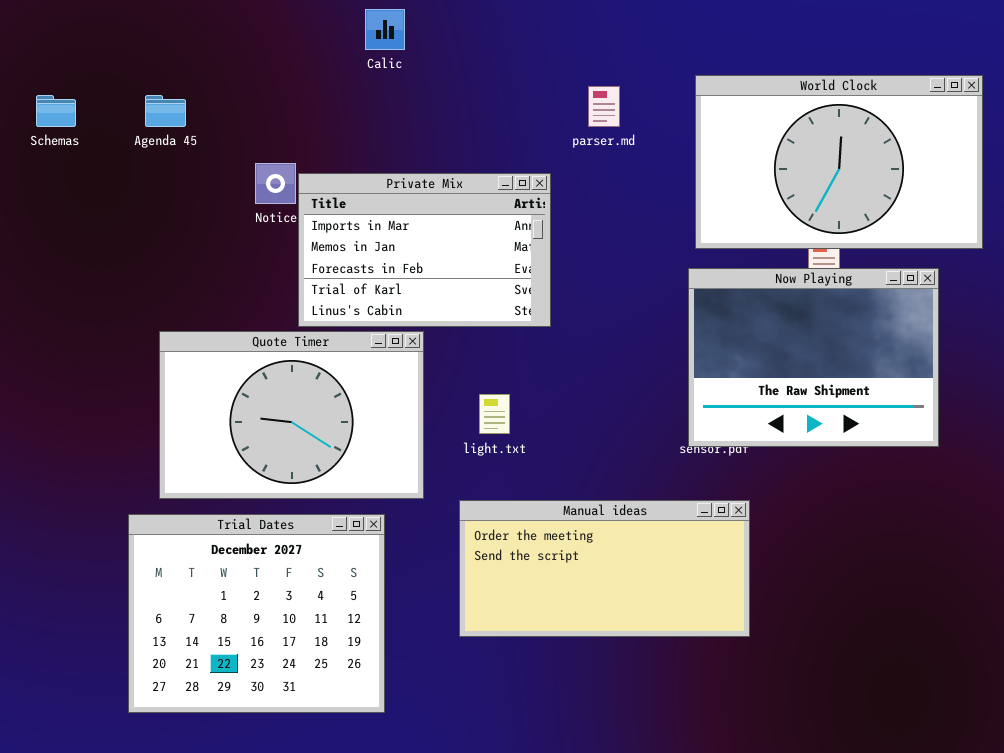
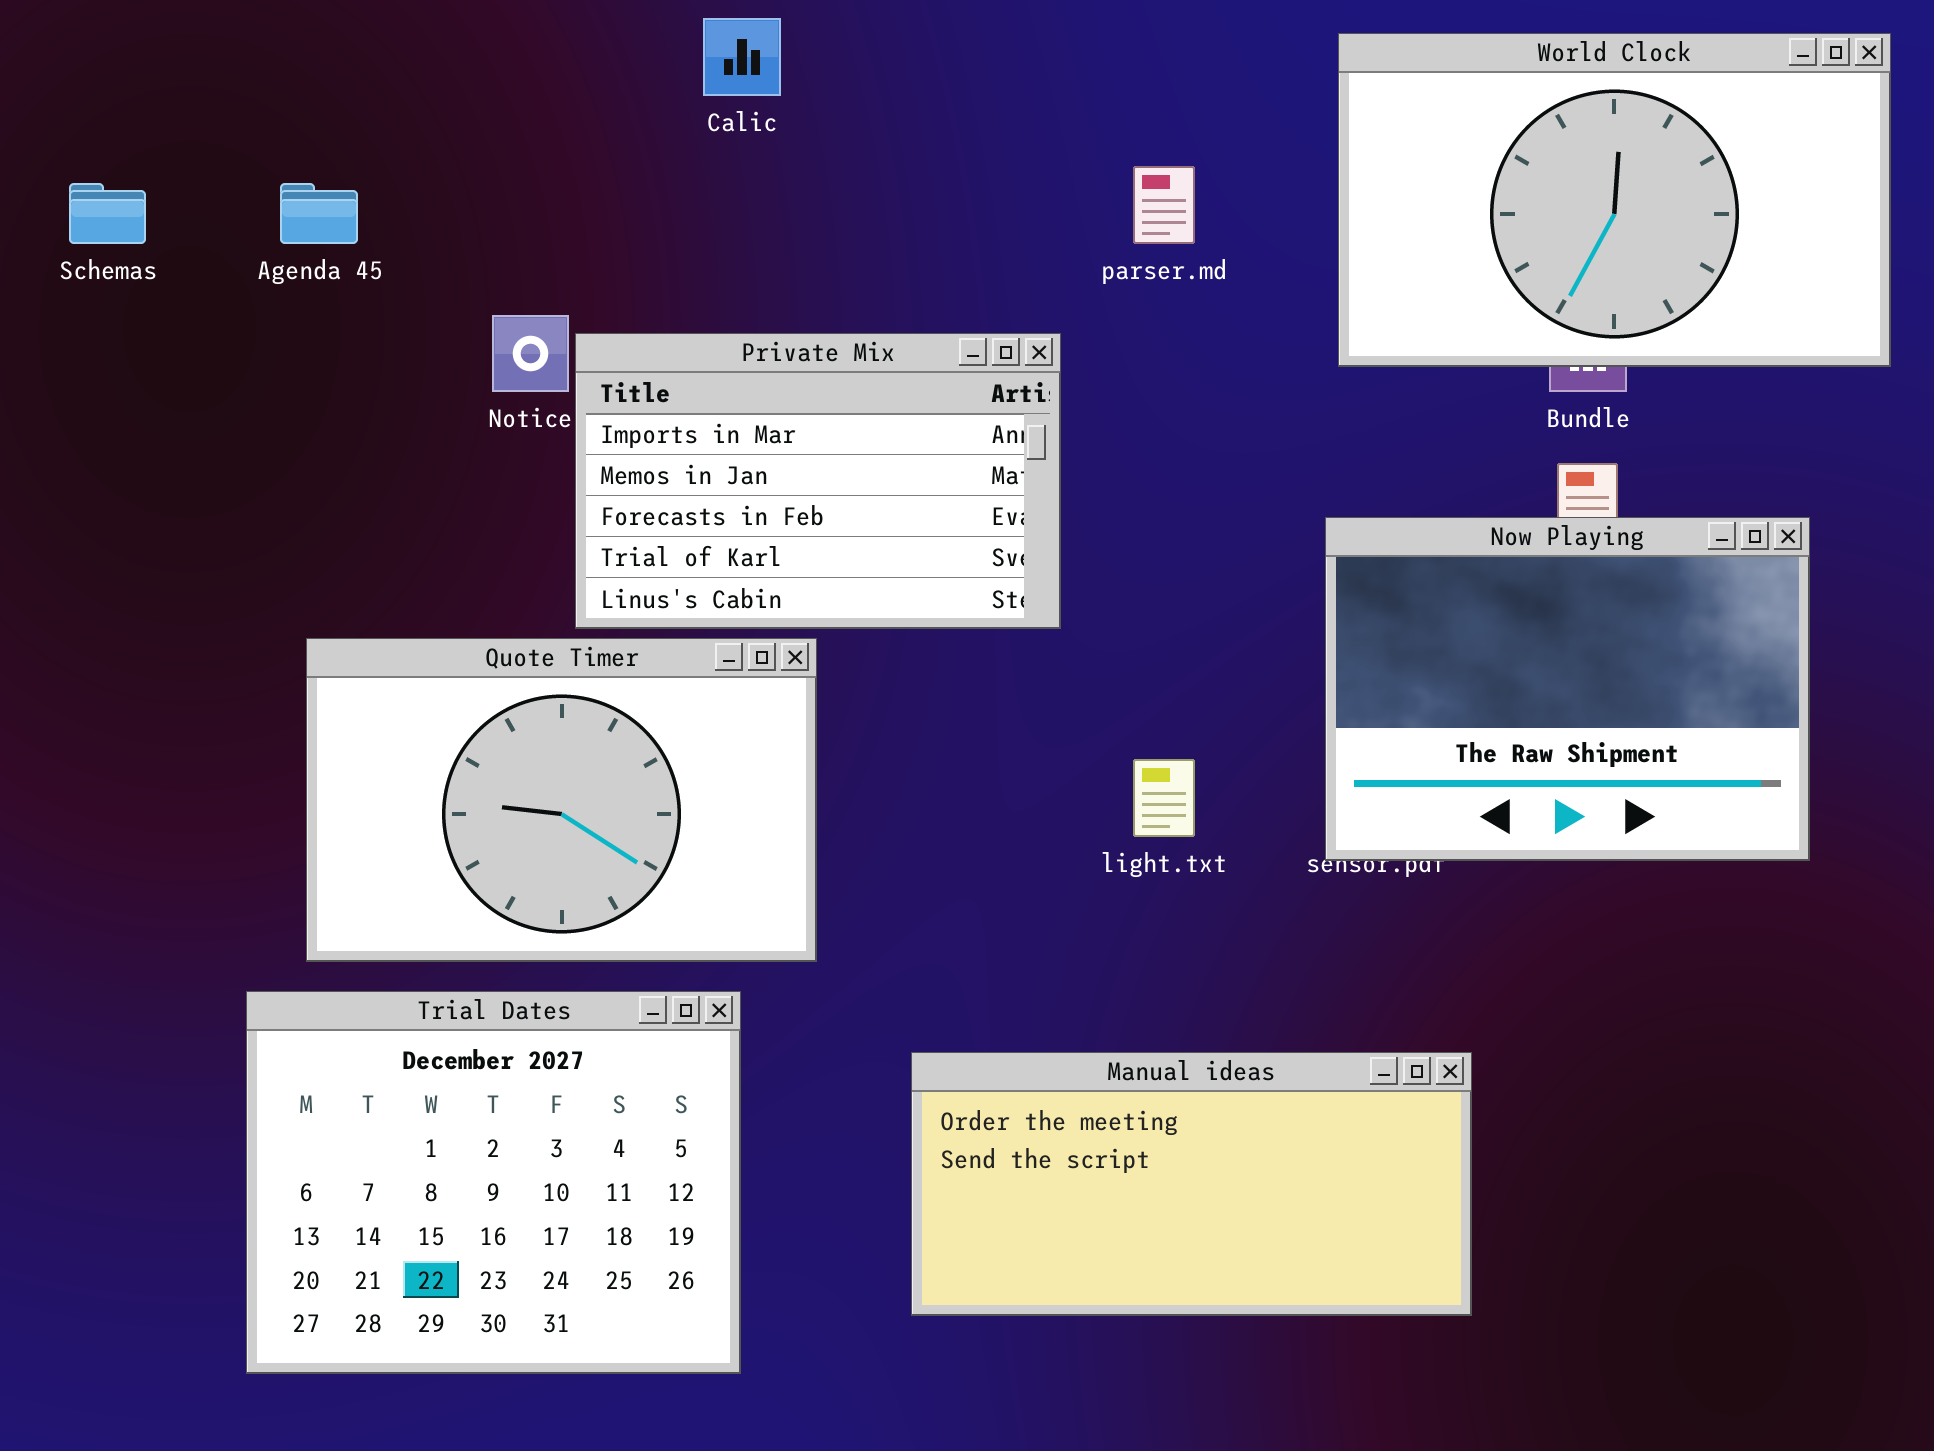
World Clock: [695,75,983,249] -> [1338,33,1891,367], moved
light.txt: [479,394,510,434] -> [1133,759,1195,837], moved
Manual ideas: [459,500,750,637] -> [911,1052,1472,1316], moved

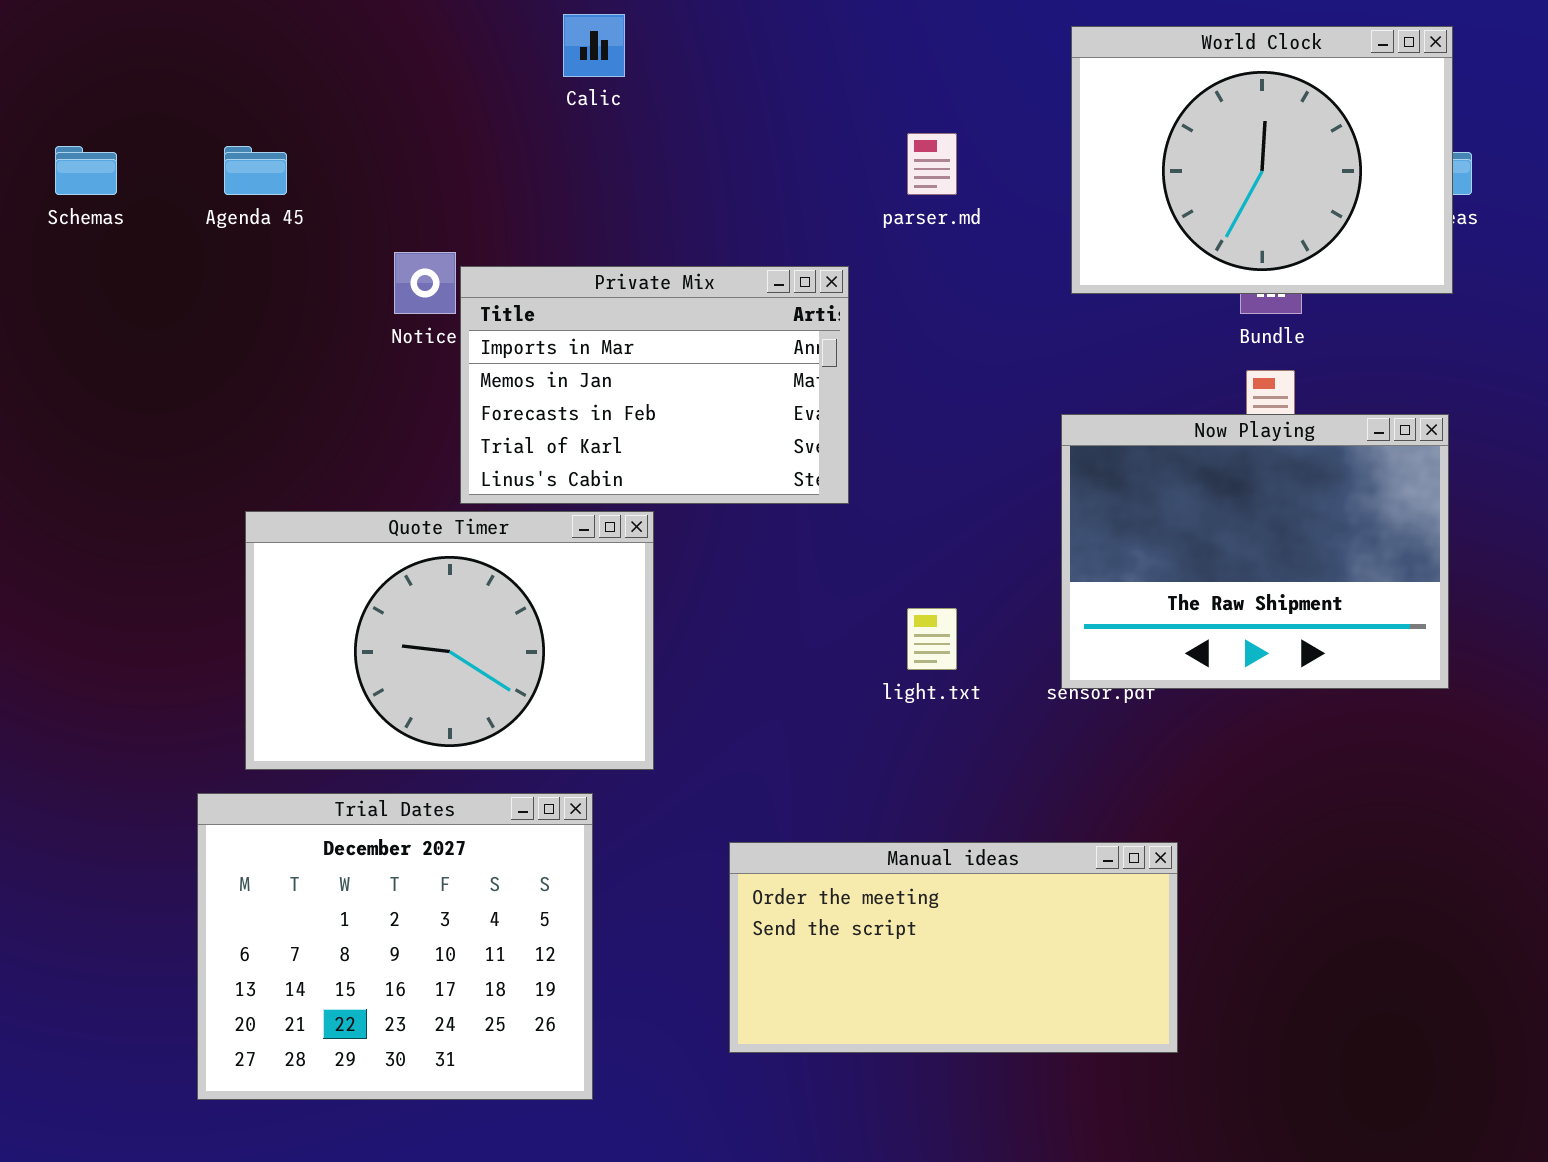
World Clock: [1338,33,1891,367] -> [1071,26,1453,294], resized

